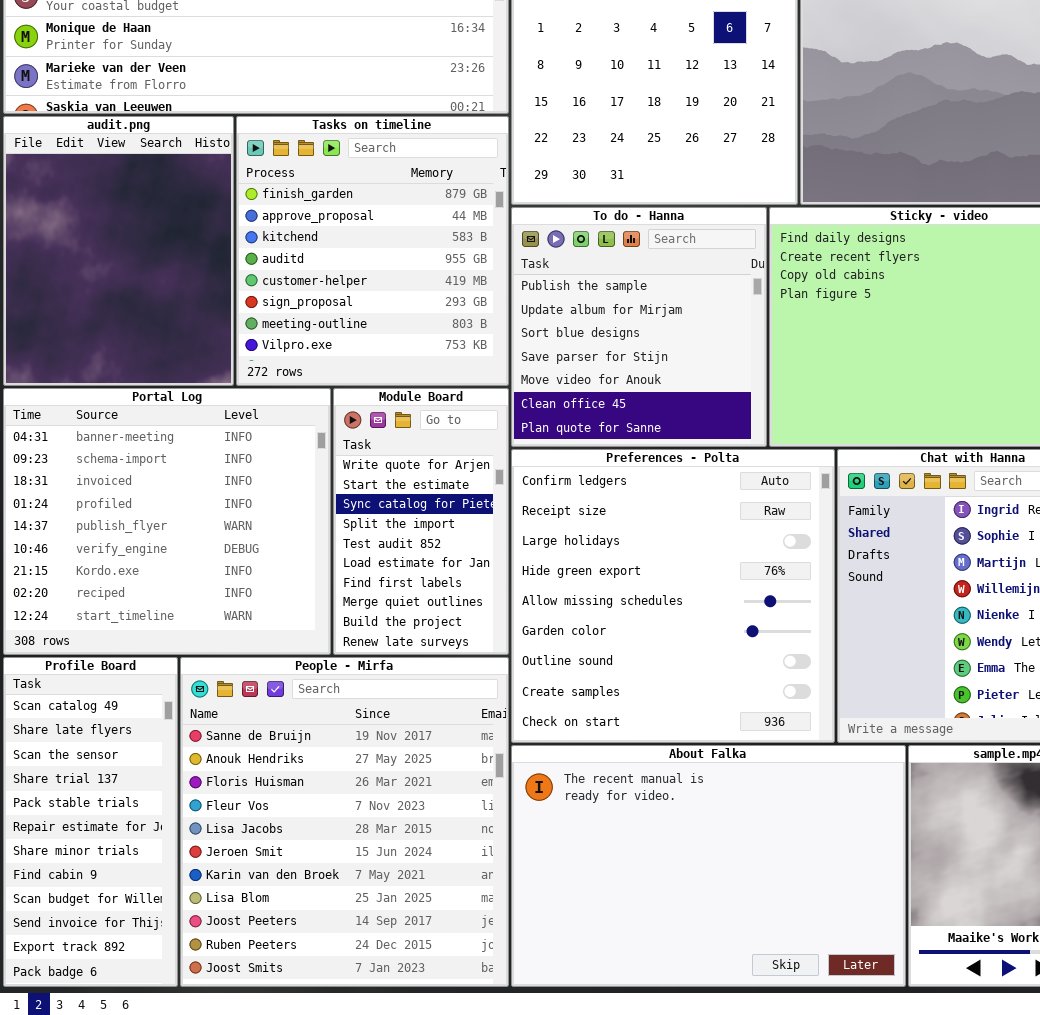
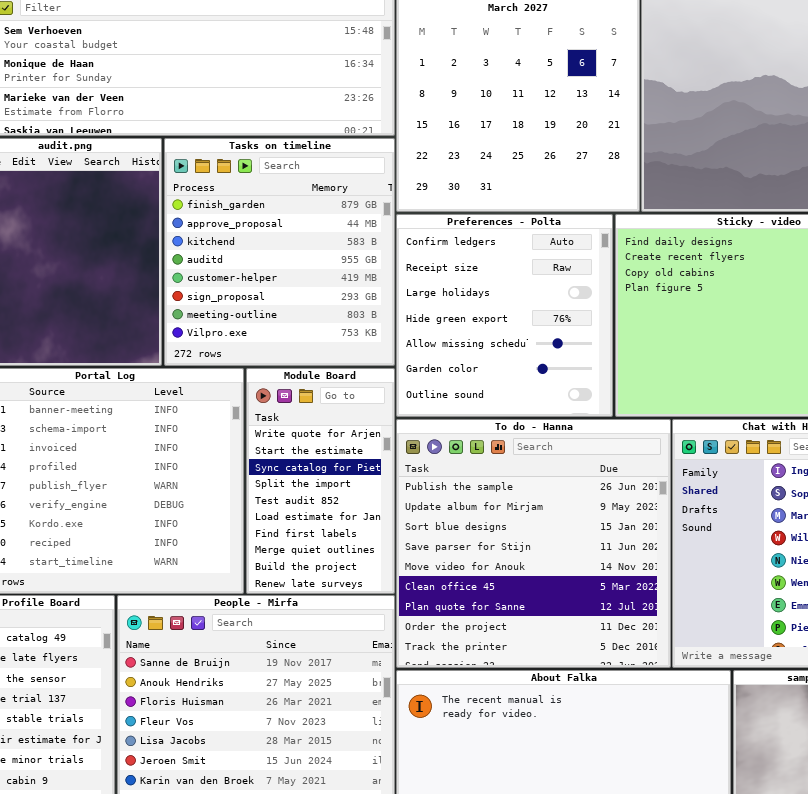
To do - Hanna: [511,207,767,447] -> [396,419,671,668], moved, resized
Preferences - Polta: [511,449,835,743] -> [396,214,613,417], moved, resized

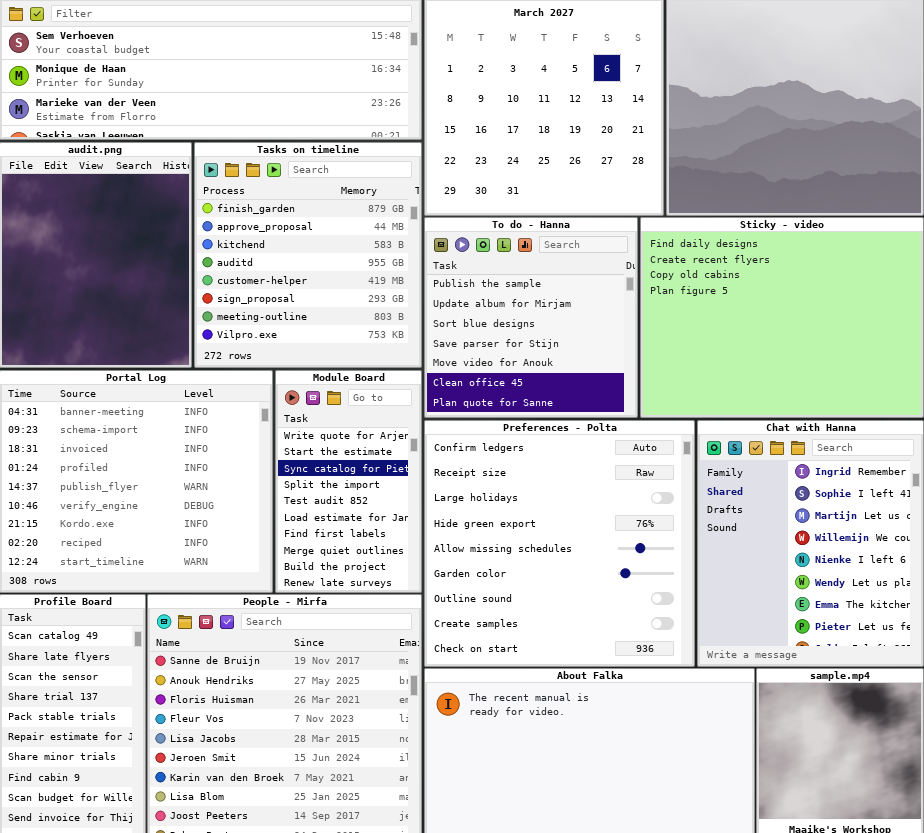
Preferences - Polta: [396,214,613,417] -> [424,420,695,667], moved, resized
To do - Hanna: [396,419,671,668] -> [424,217,638,418], moved, resized

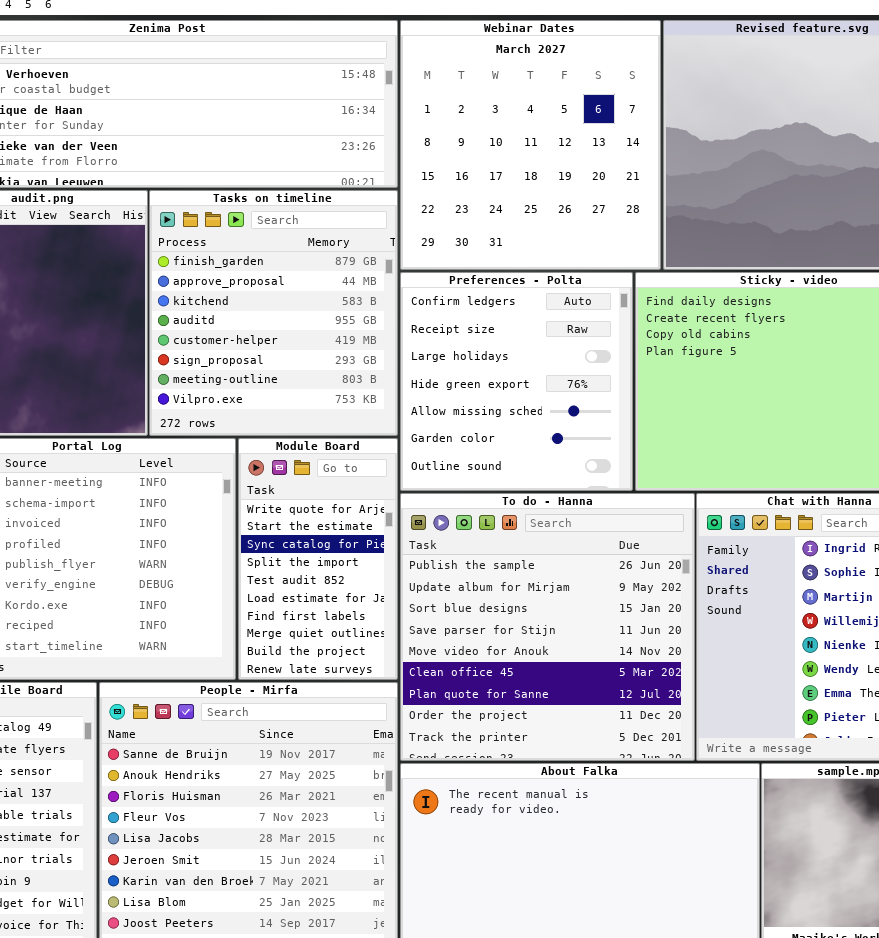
To do - Hanna: [424,217,638,418] -> [400,493,695,761], moved, resized
Preferences - Polta: [424,420,695,667] -> [400,272,633,491], moved, resized

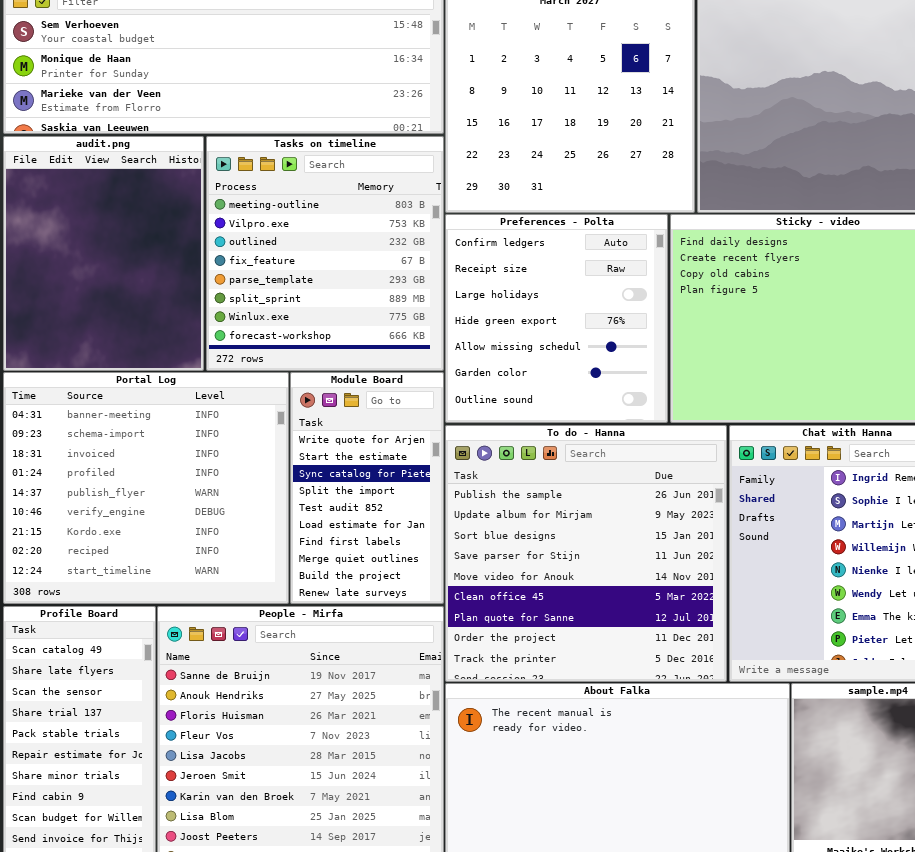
Tasks on timeline: [149,190,398,436] -> [206,136,444,371], scrolled down 6 rows

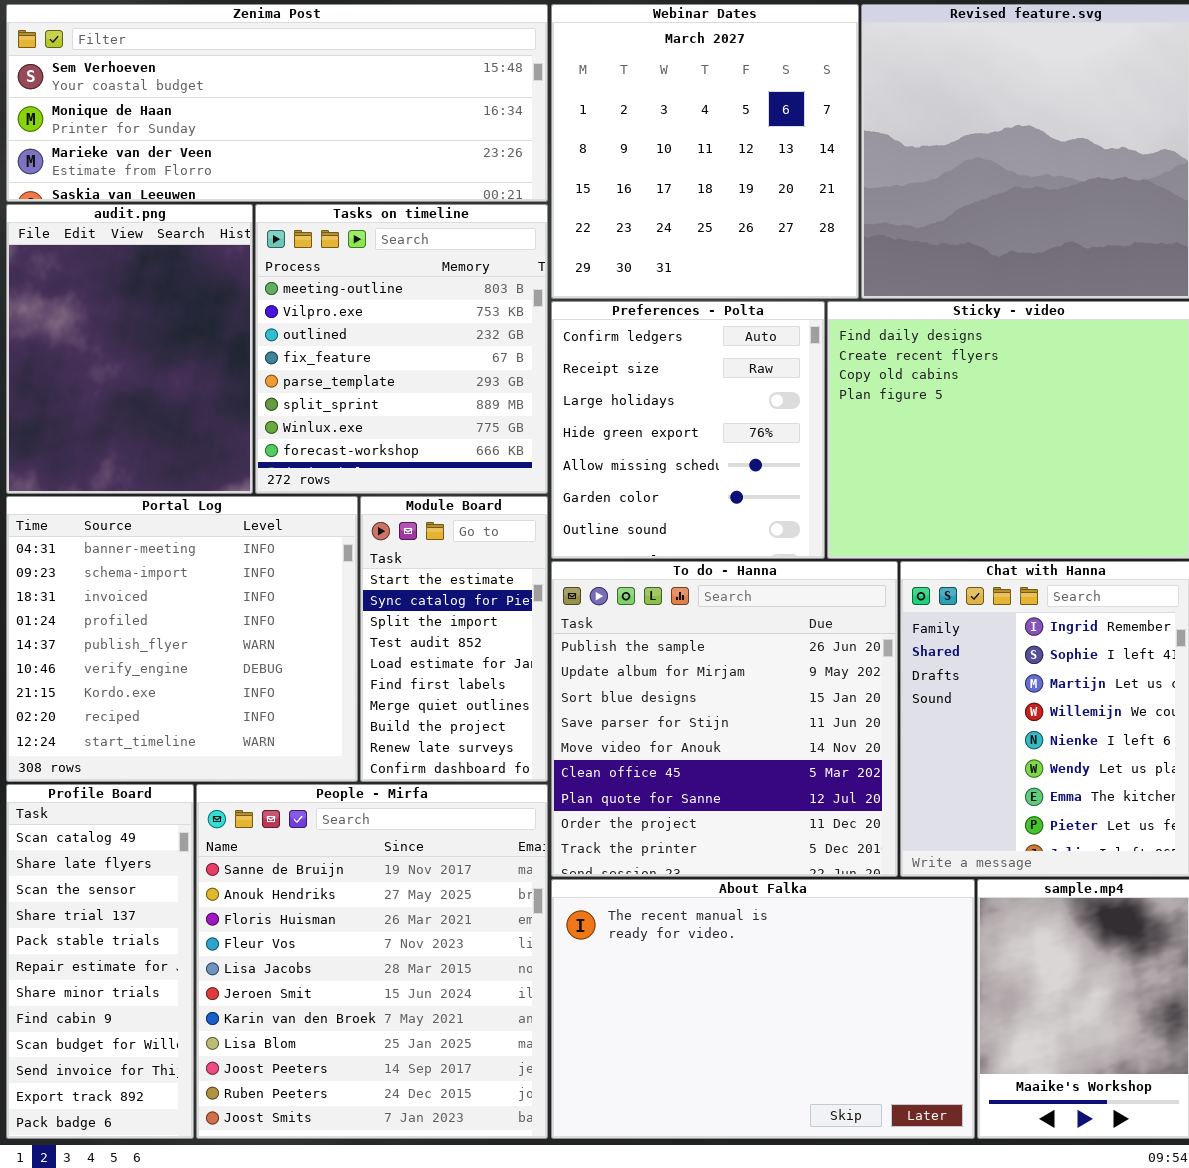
Module Board: [290,372,444,604] -> [360,496,548,782], scrolled down 1 row

